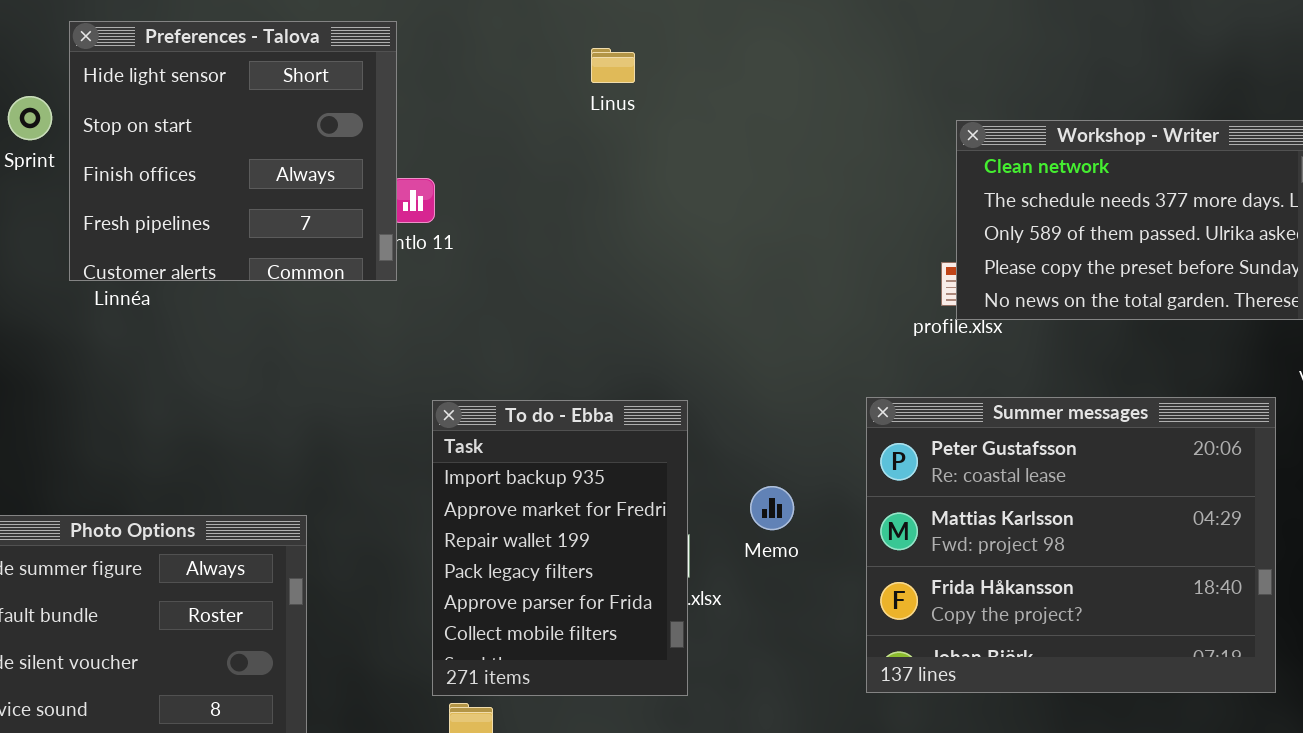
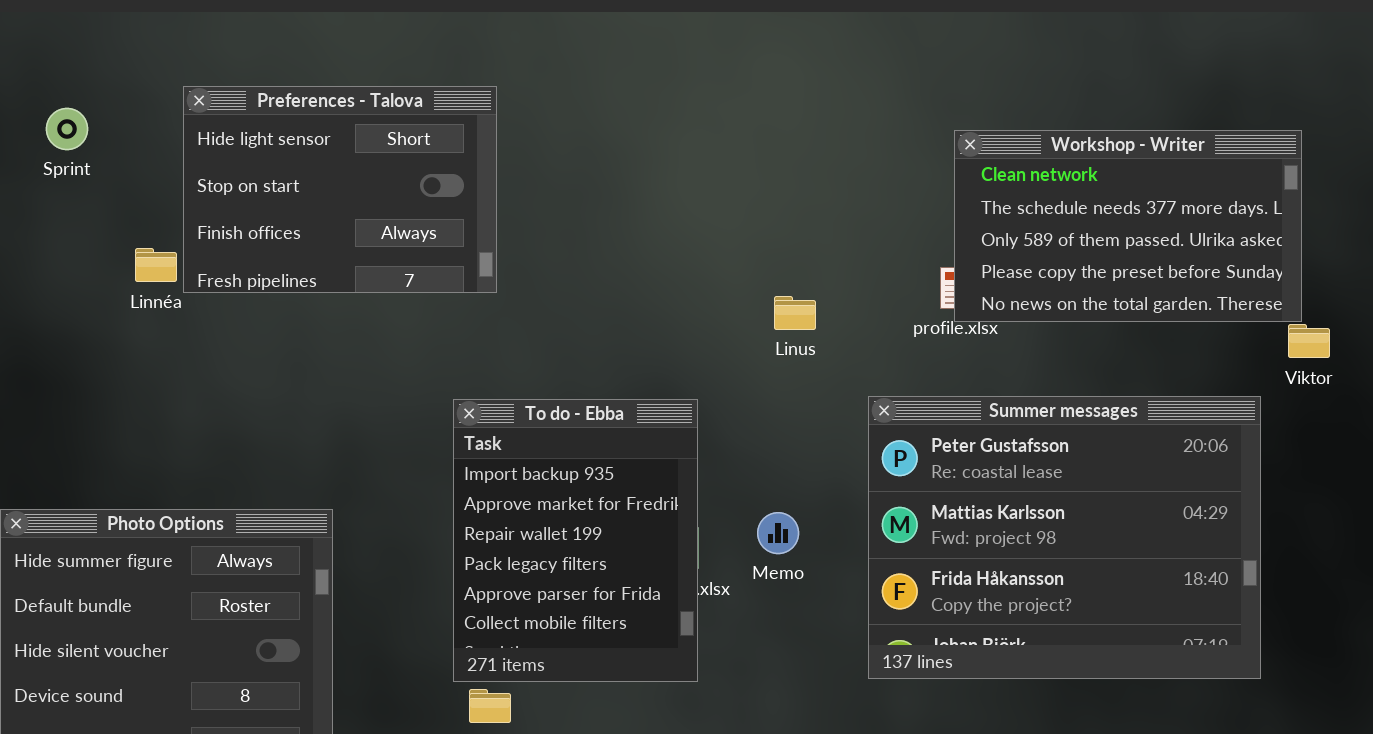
Preferences - Talova: [69,21,397,281] -> [183,86,497,293], moved, resized
Linus: [591,48,635,83] -> [774,296,816,330], moved
Memo: [750,486,794,530] -> [757,512,799,554], moved

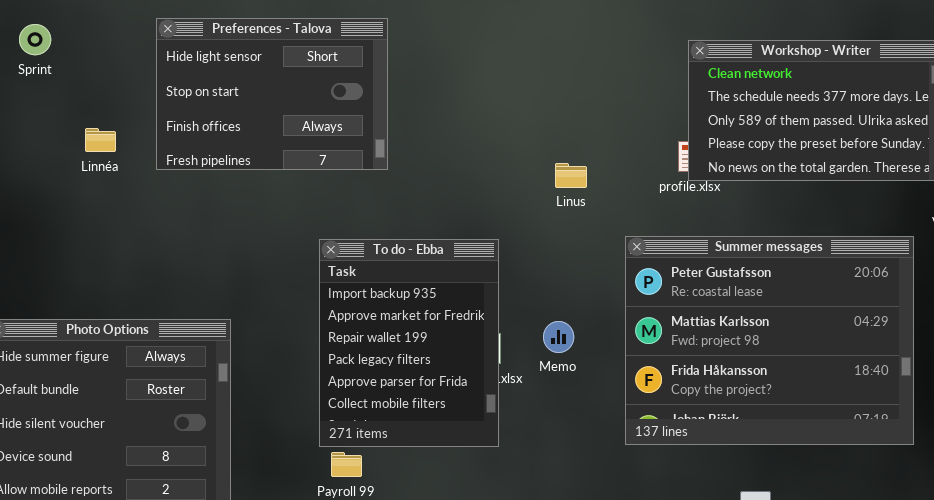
Preferences - Talova: [183,86,497,293] -> [156,18,388,170], moved

